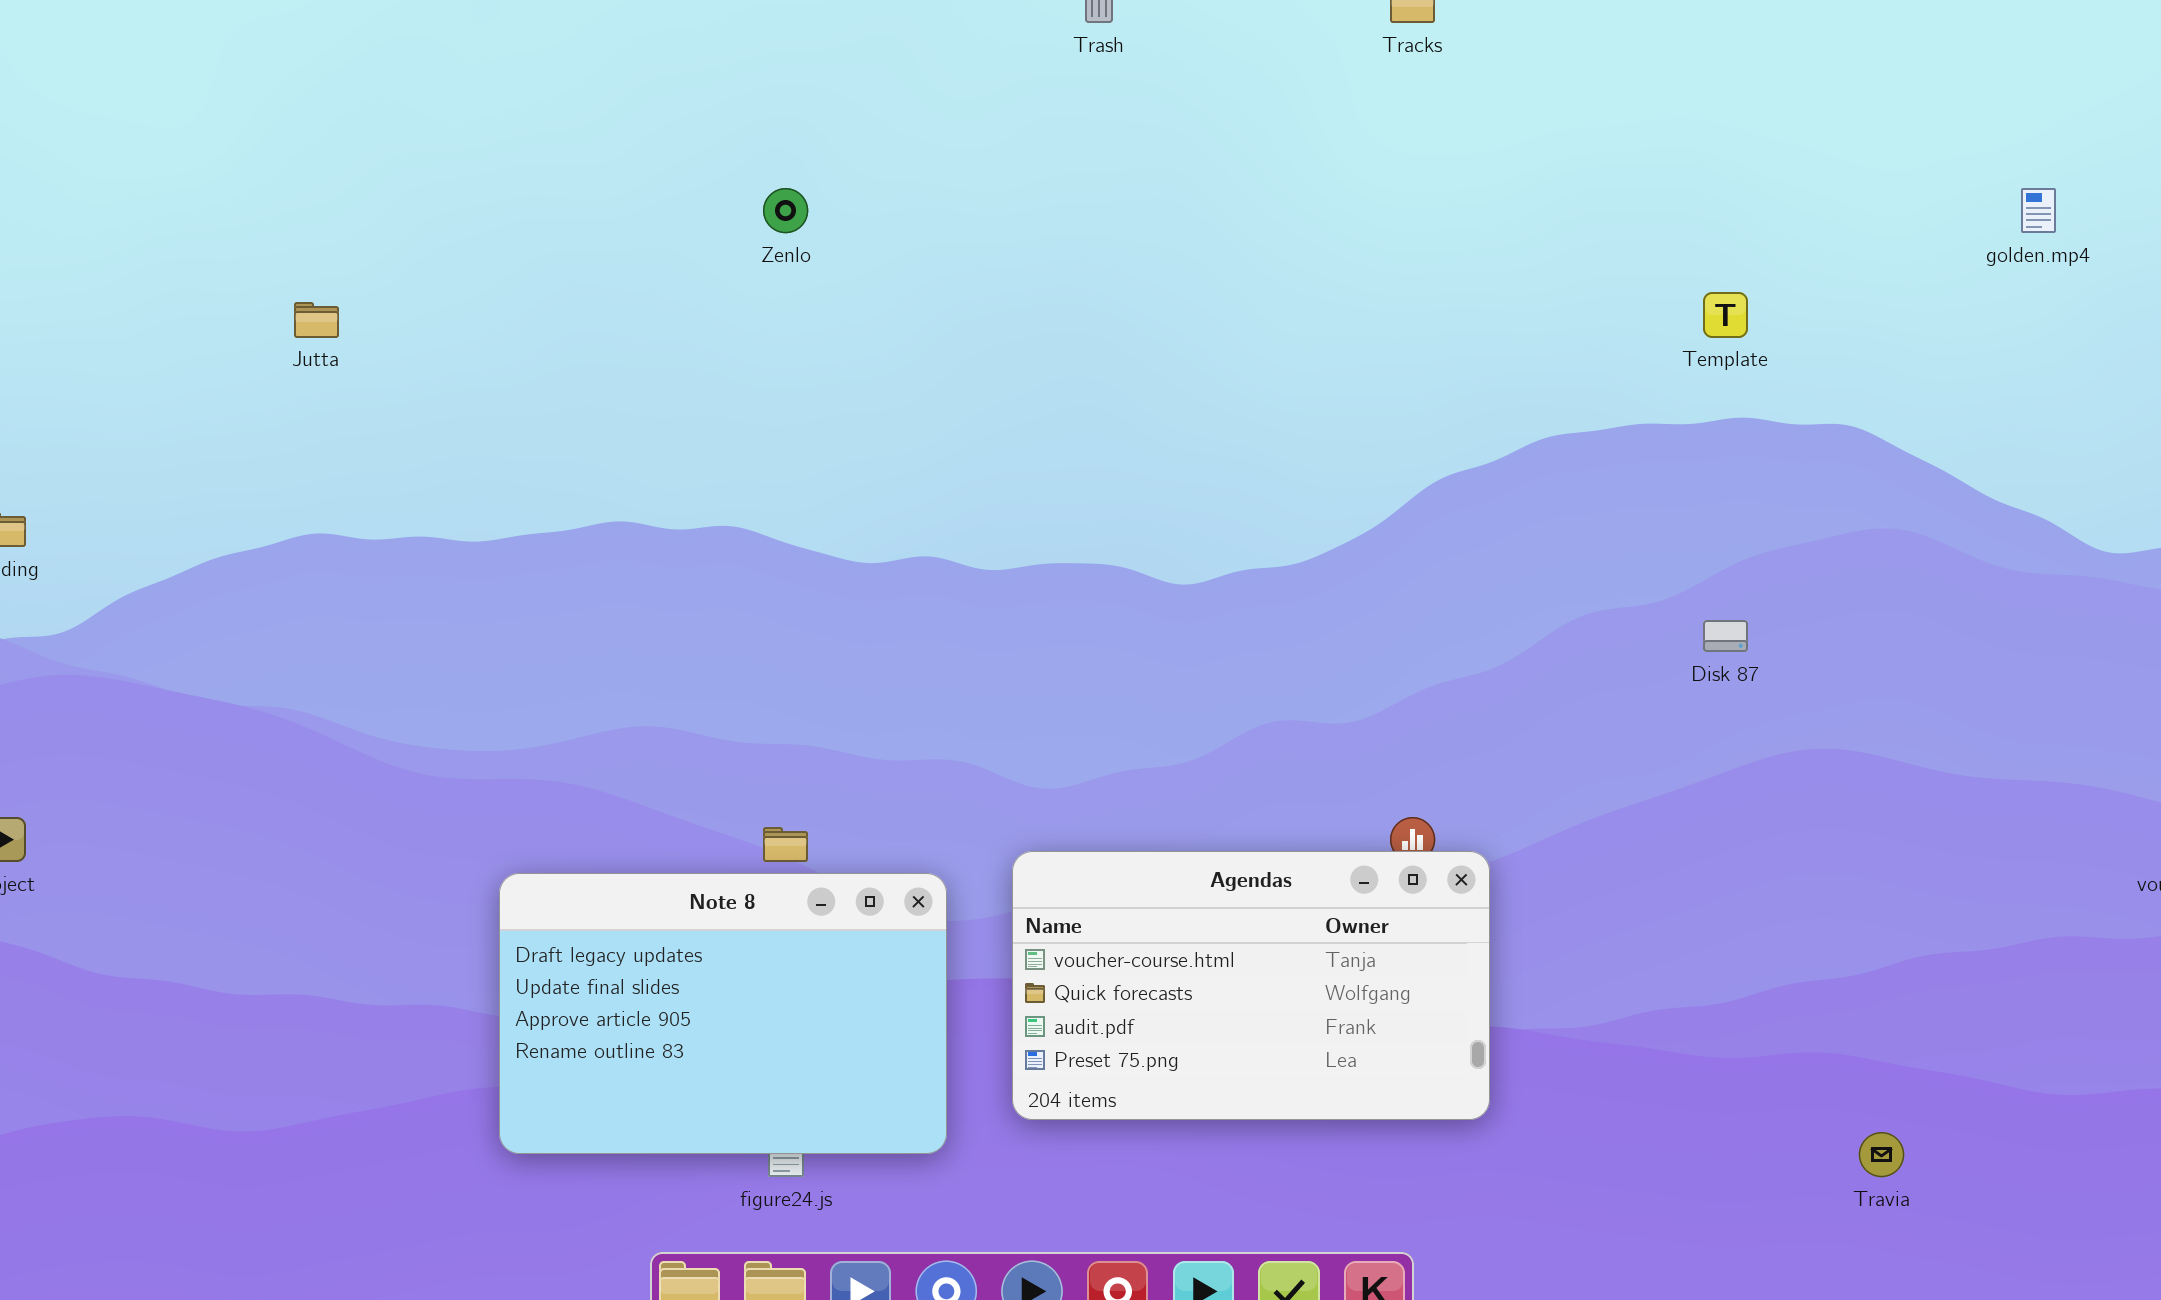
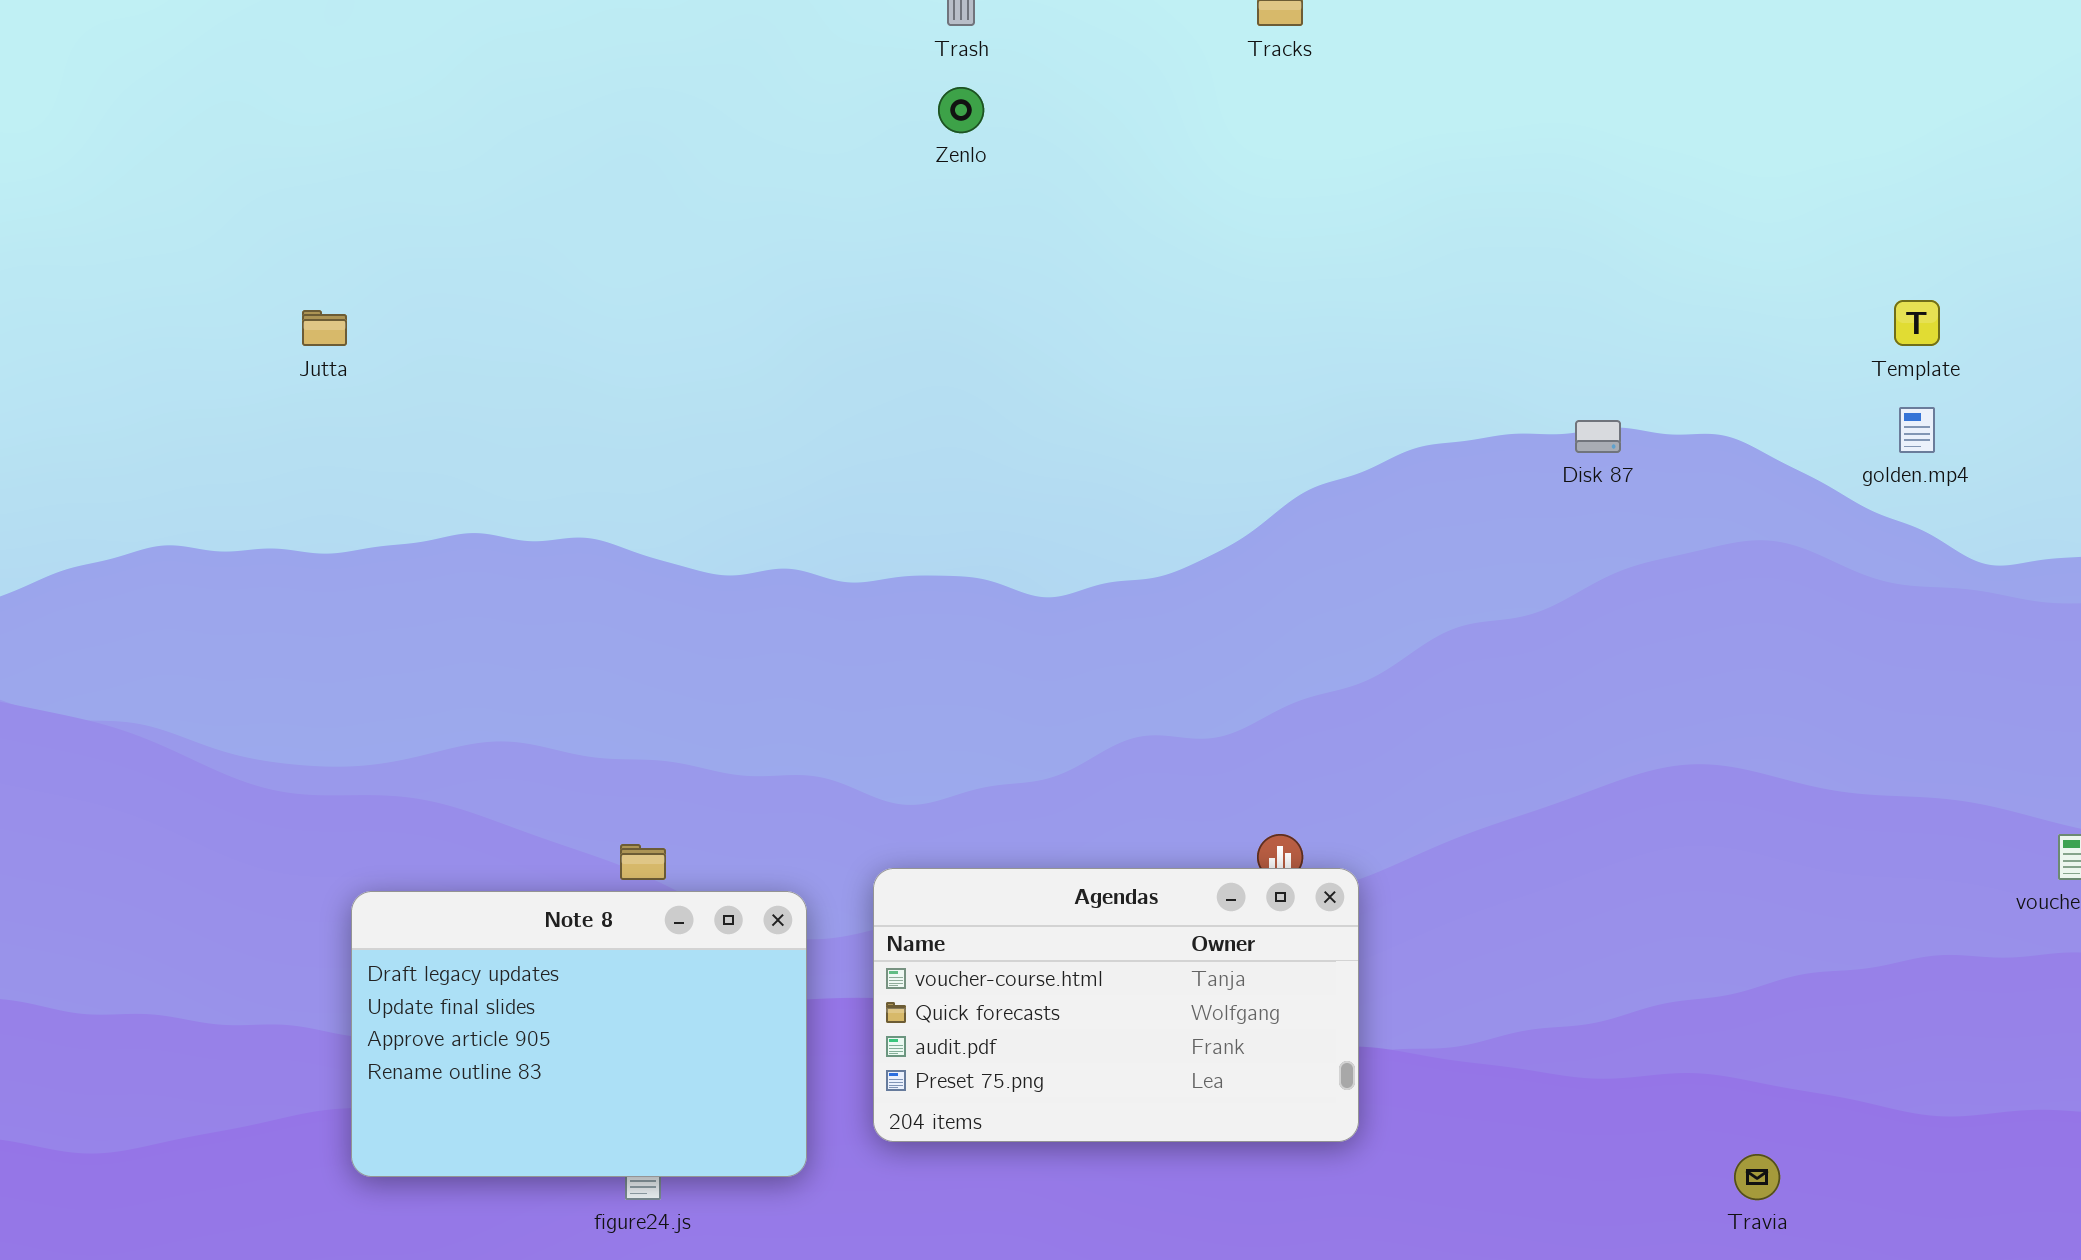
Zenlo: [763,188,808,233] -> [938,87,984,133], moved
golden.mp4: [2021,188,2056,233] -> [1899,407,1935,453], moved
Template: [1703,292,1748,338] -> [1894,300,1940,346], moved
Jutta: [294,302,339,338] -> [302,310,347,346], moved
Disk 87: [1703,620,1748,652] -> [1575,420,1621,453], moved

